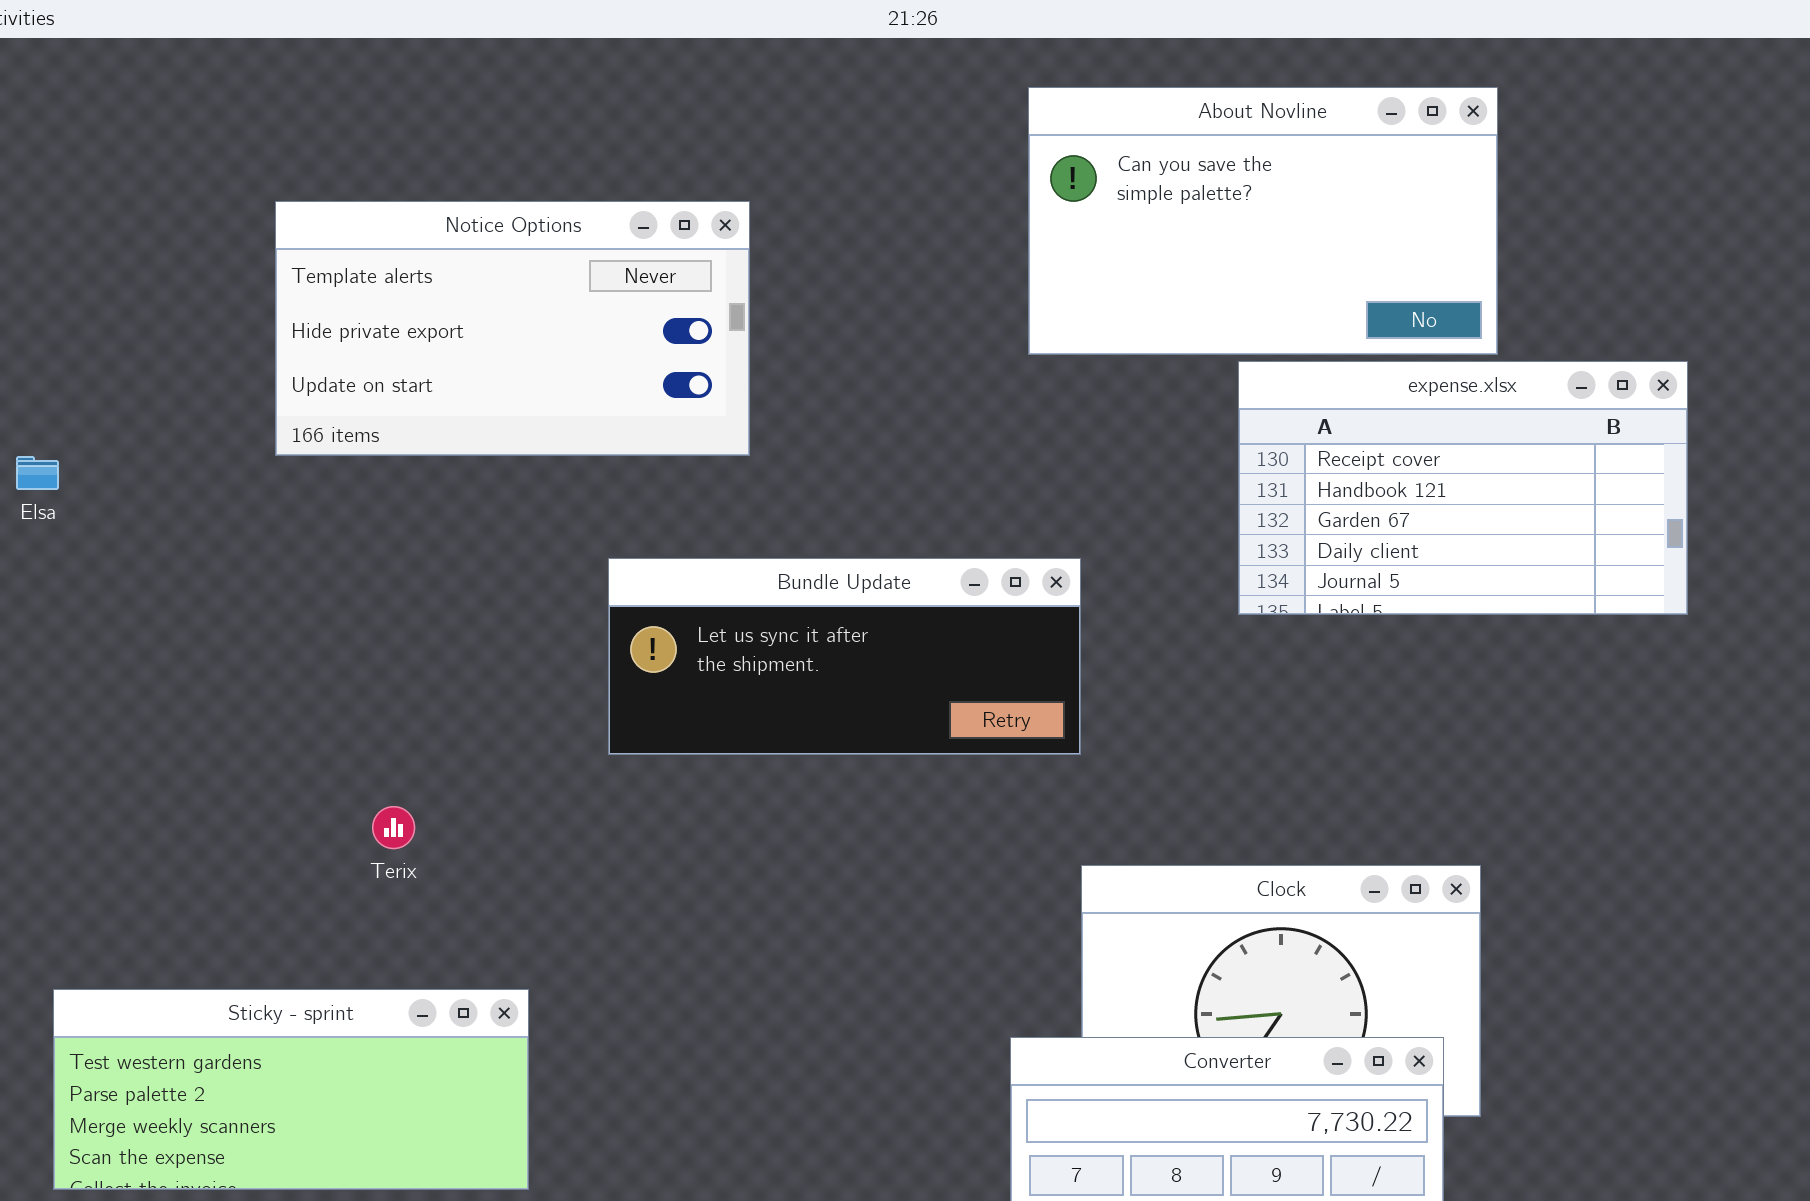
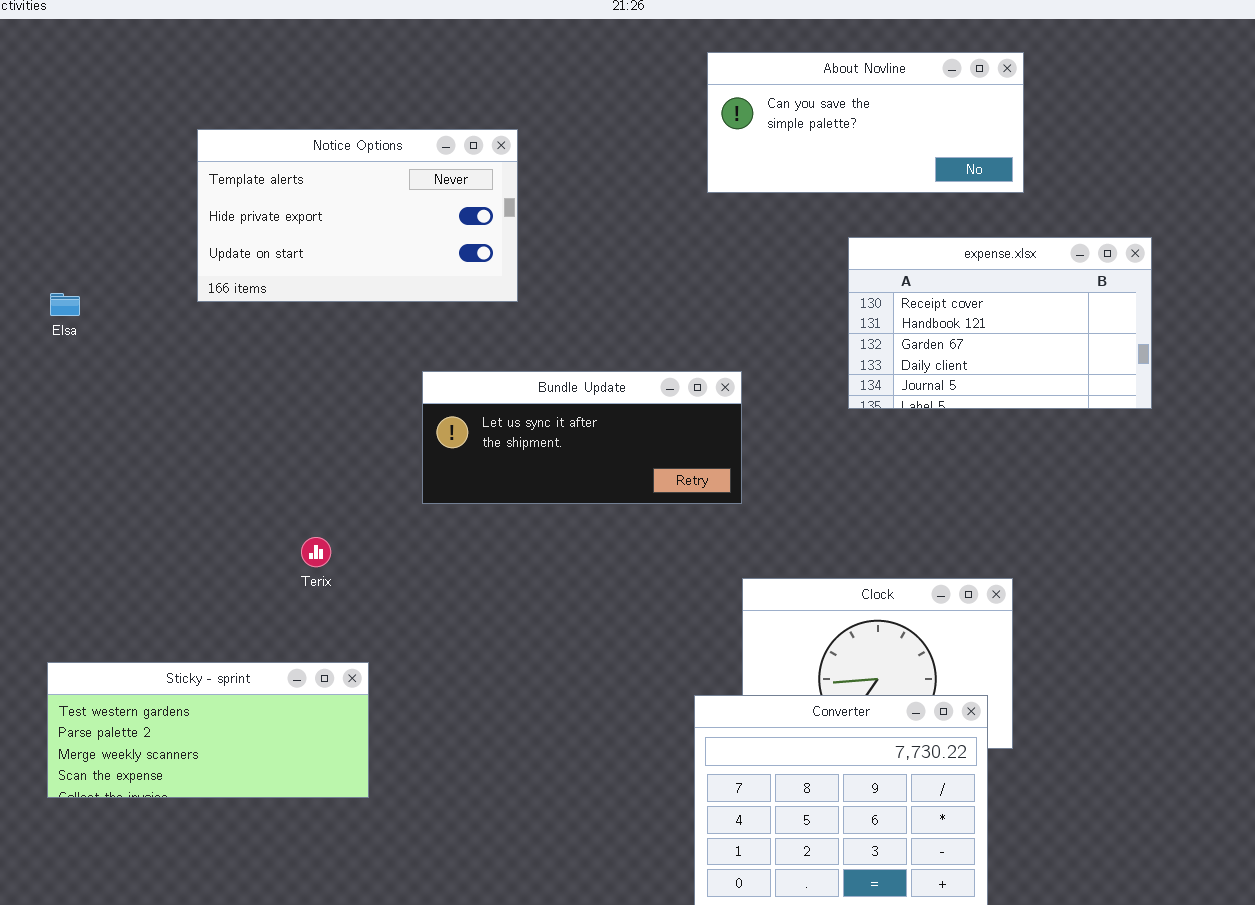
About Novline: [1028,87,1498,355] -> [707,52,1024,193], resized
Elsa: [16,456,59,490] -> [50,293,80,316], moved
Terix: [372,806,415,849] -> [301,537,331,567], moved

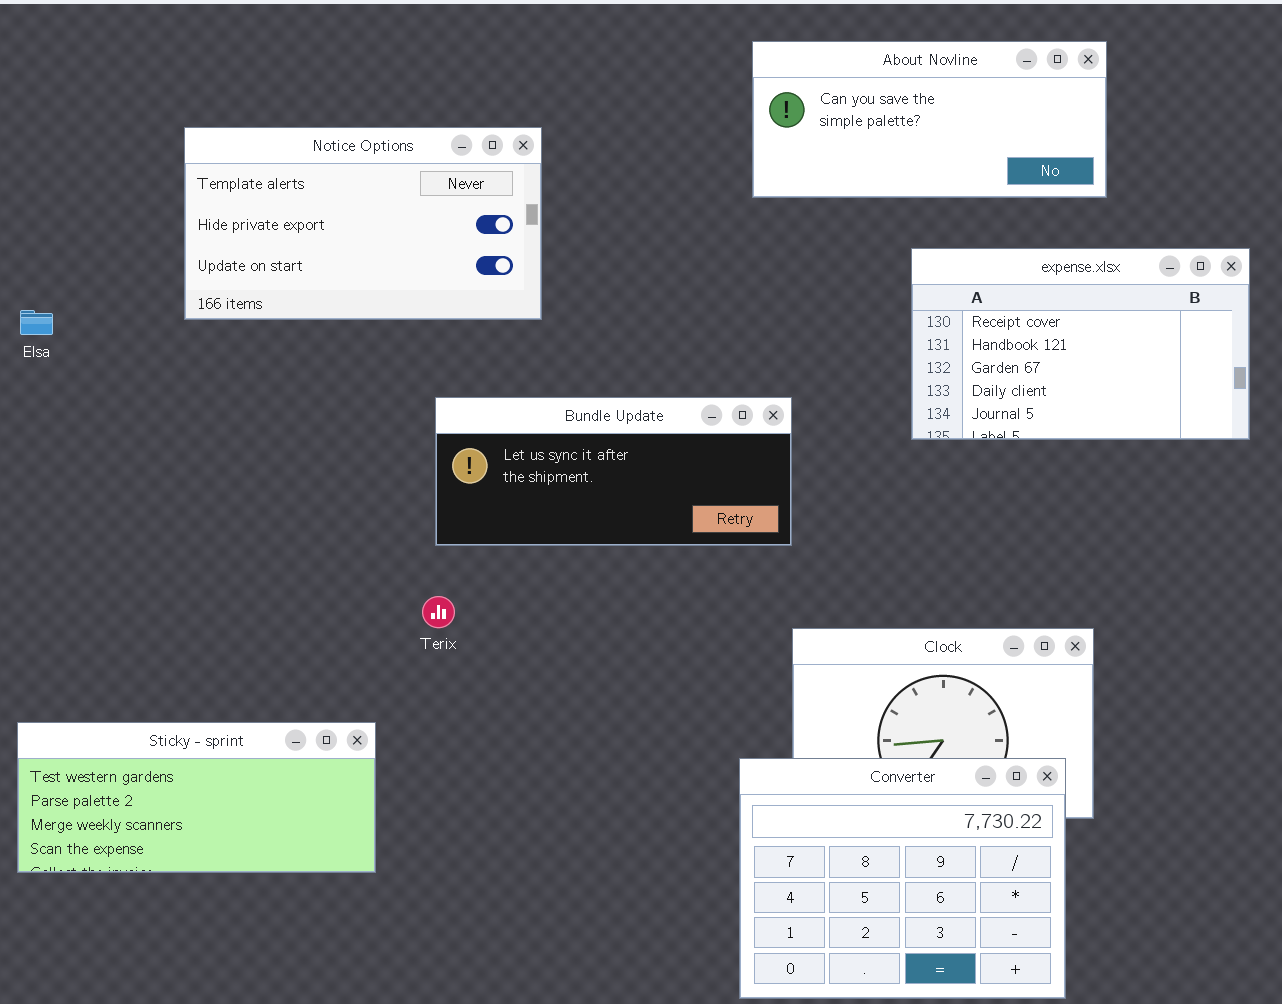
Terix: [301,537,331,567] -> [422,596,455,628], moved

